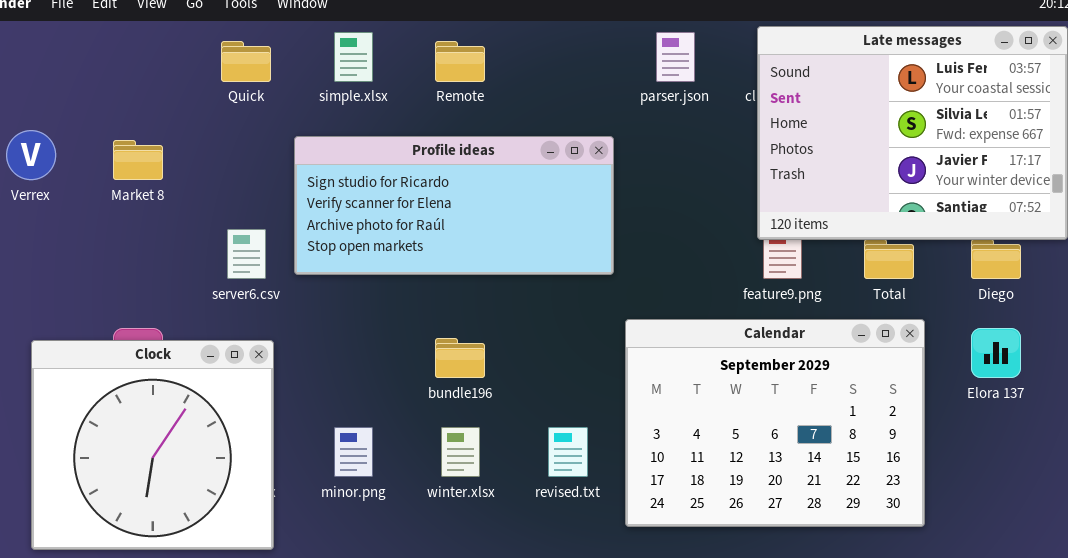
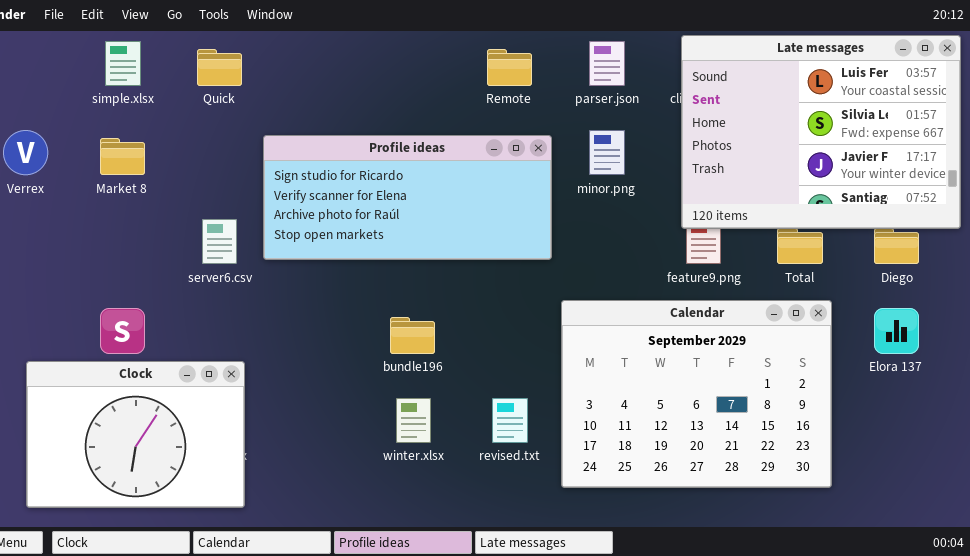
simple.xlsx: [334,32,373,82] -> [105,41,141,86], moved
Remote: [435,41,485,82] -> [487,49,532,86], moved
Clock: [31,340,274,550] -> [26,361,245,508], resized
minor.png: [334,427,373,477] -> [589,130,625,175], moved

